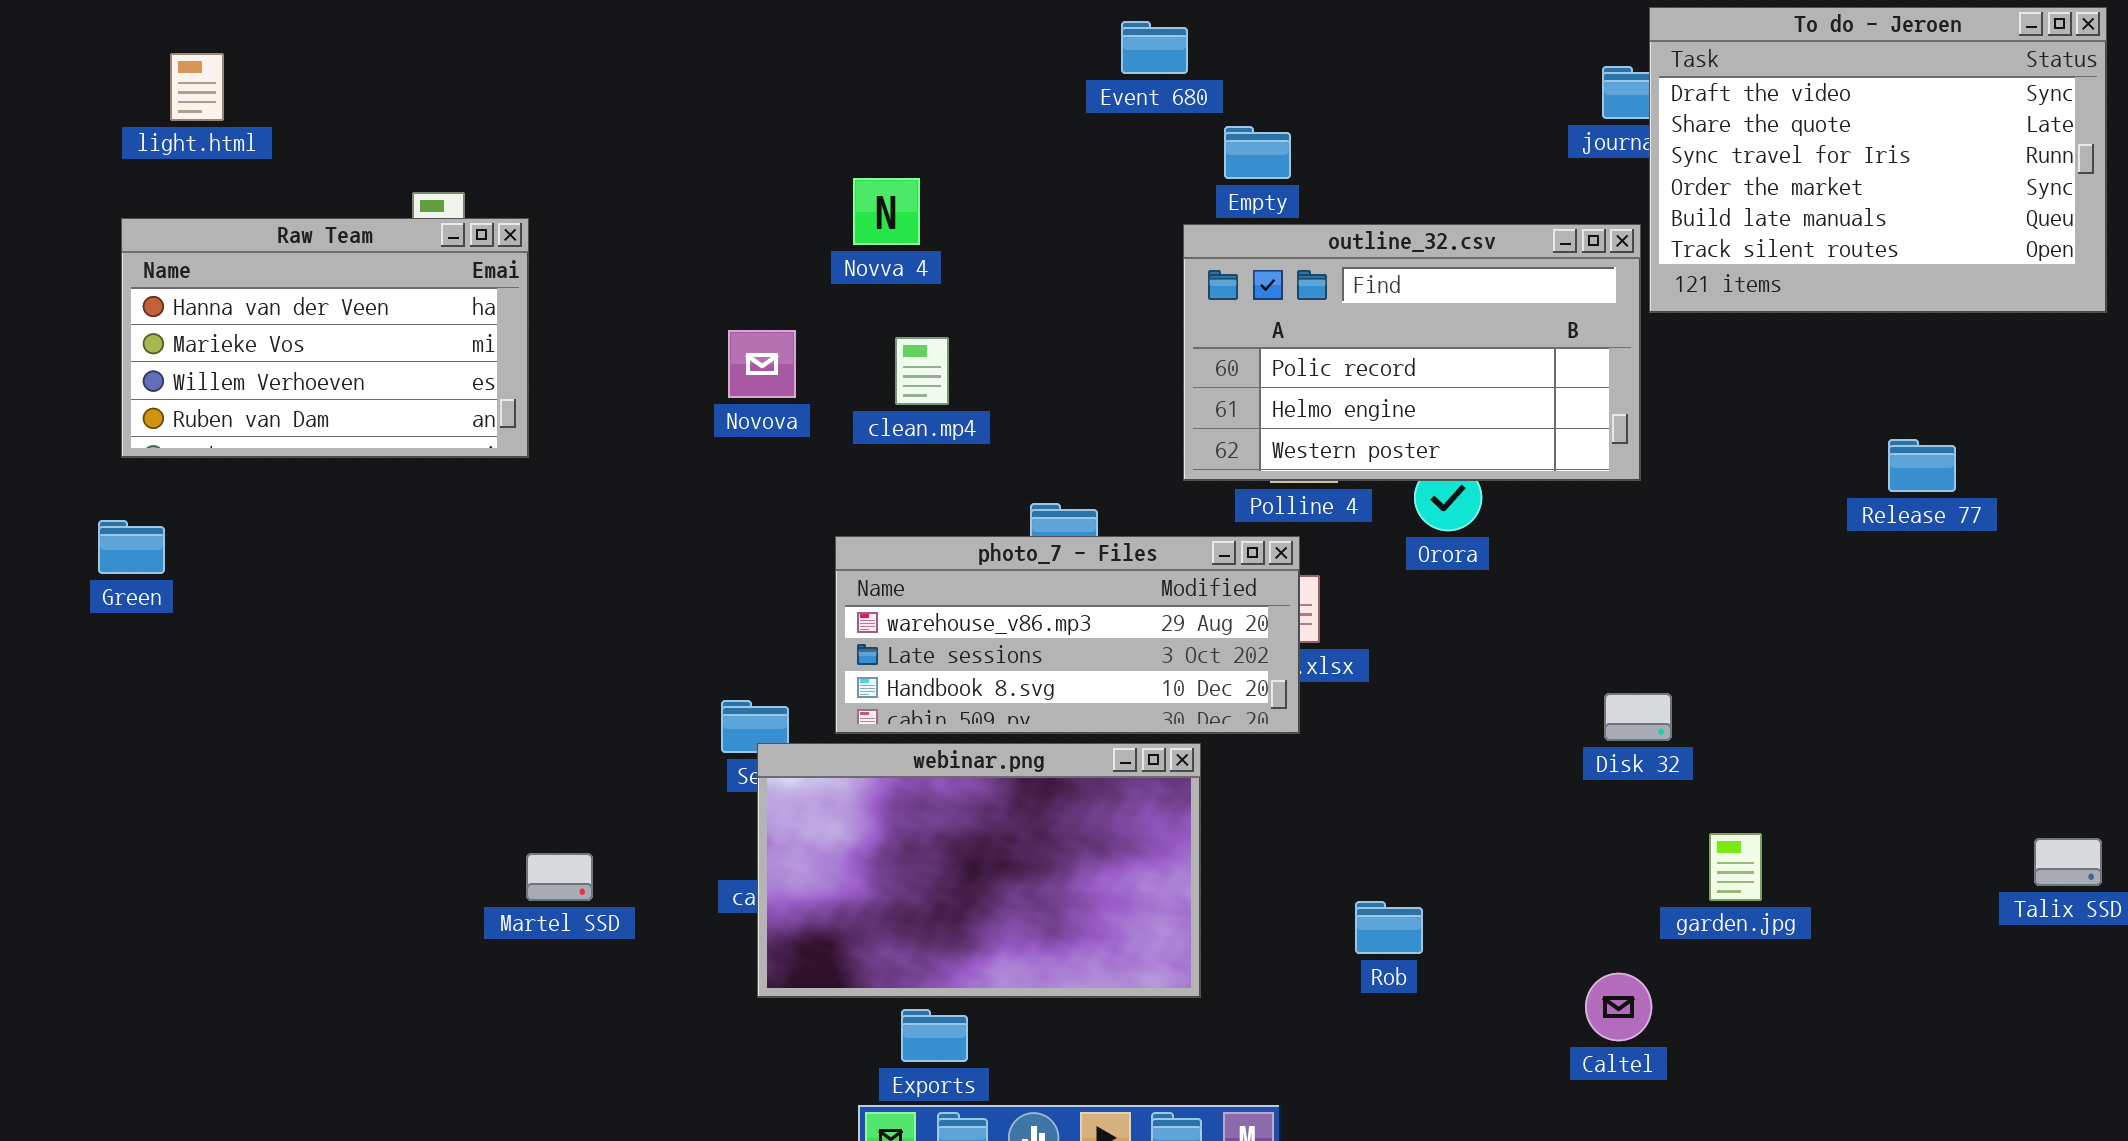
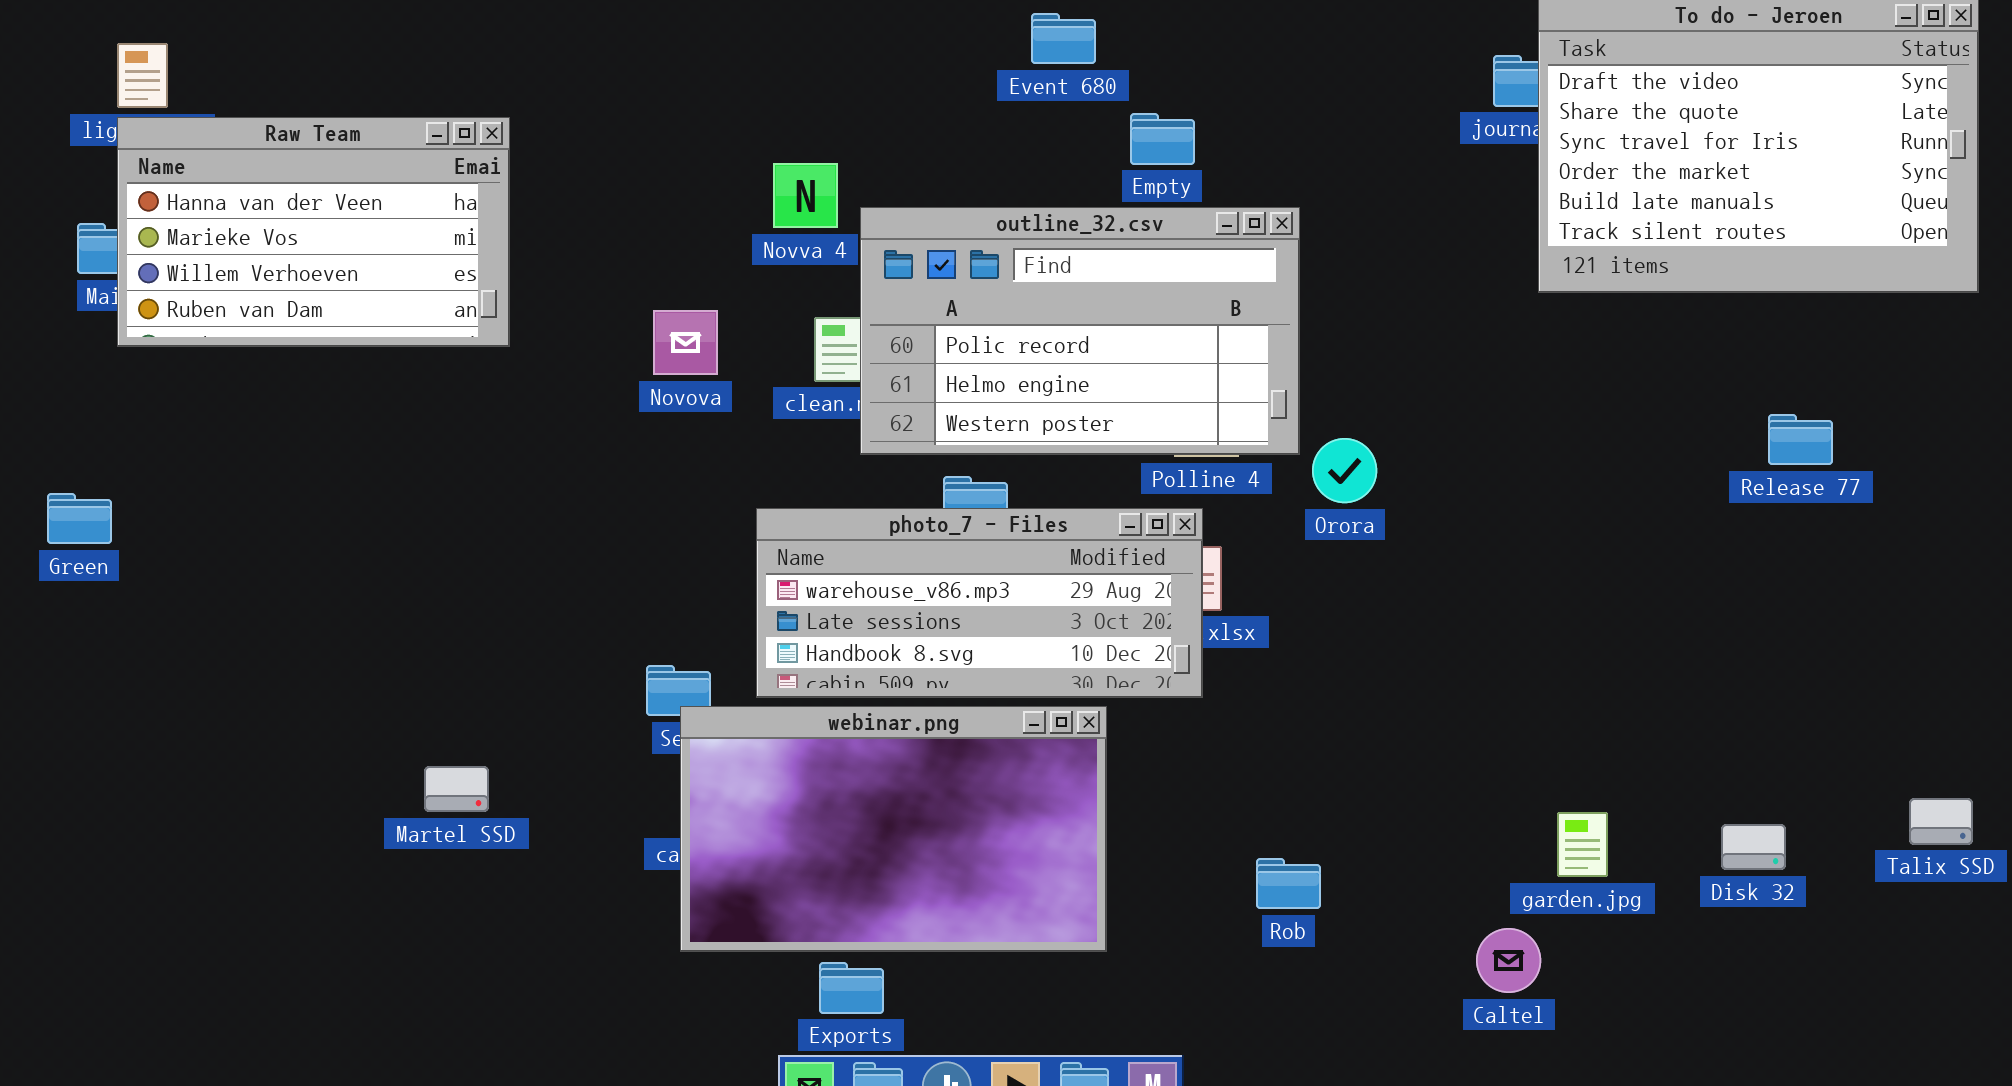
Raw Team: [121,218,529,458] -> [117,117,510,347], moved
outline_32.csv: [1183,224,1641,481] -> [860,207,1300,455], moved
Disk 32: [1604,693,1672,741] -> [1721,824,1786,870], moved
garden.jpg: [1709,833,1762,901] -> [1557,812,1608,877], moved
Martel SSD: [526,853,593,901] -> [424,766,489,812], moved

